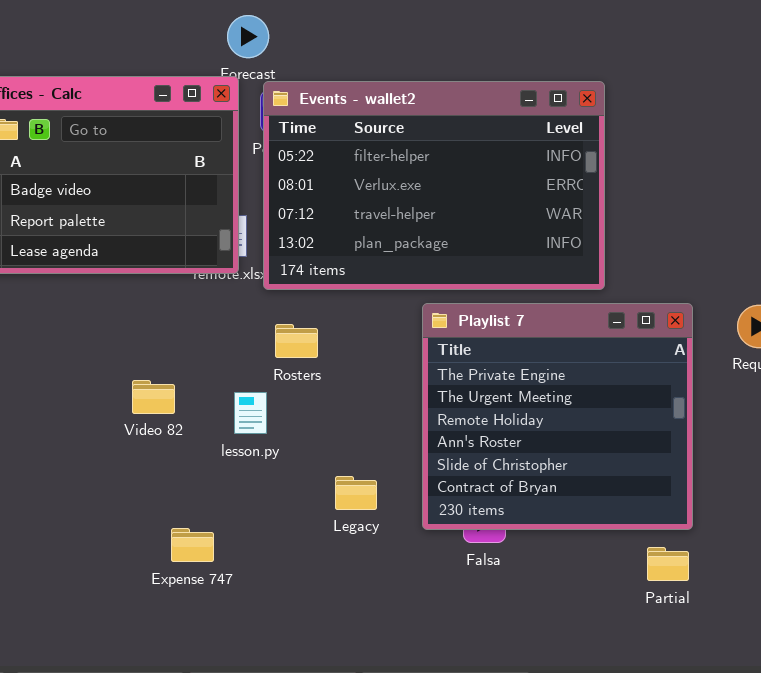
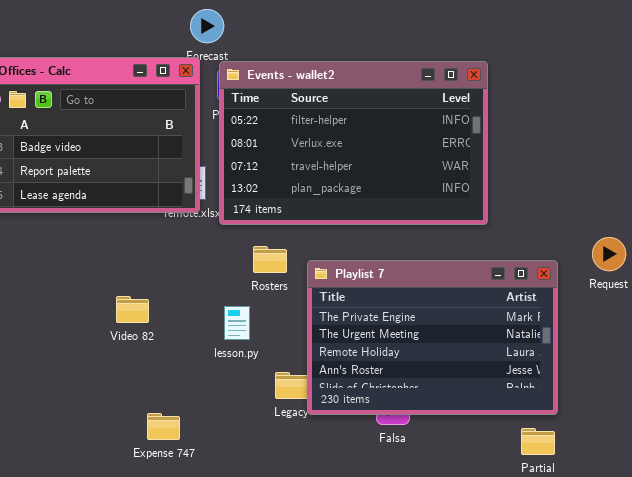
Playlist 7: [422,303,693,530] -> [307,260,558,415], resized
Rosters: [275,324,318,358] -> [253,246,287,273], moved
lesson.py: [234,392,267,434] -> [224,306,250,340], moved

